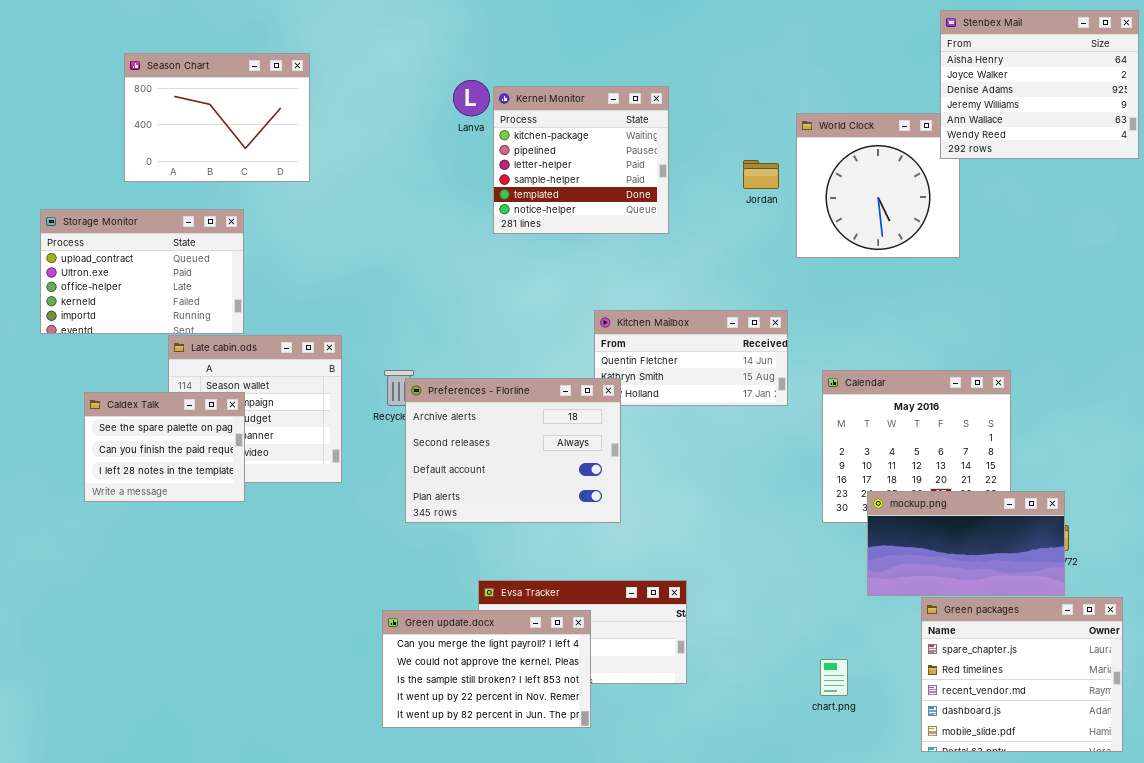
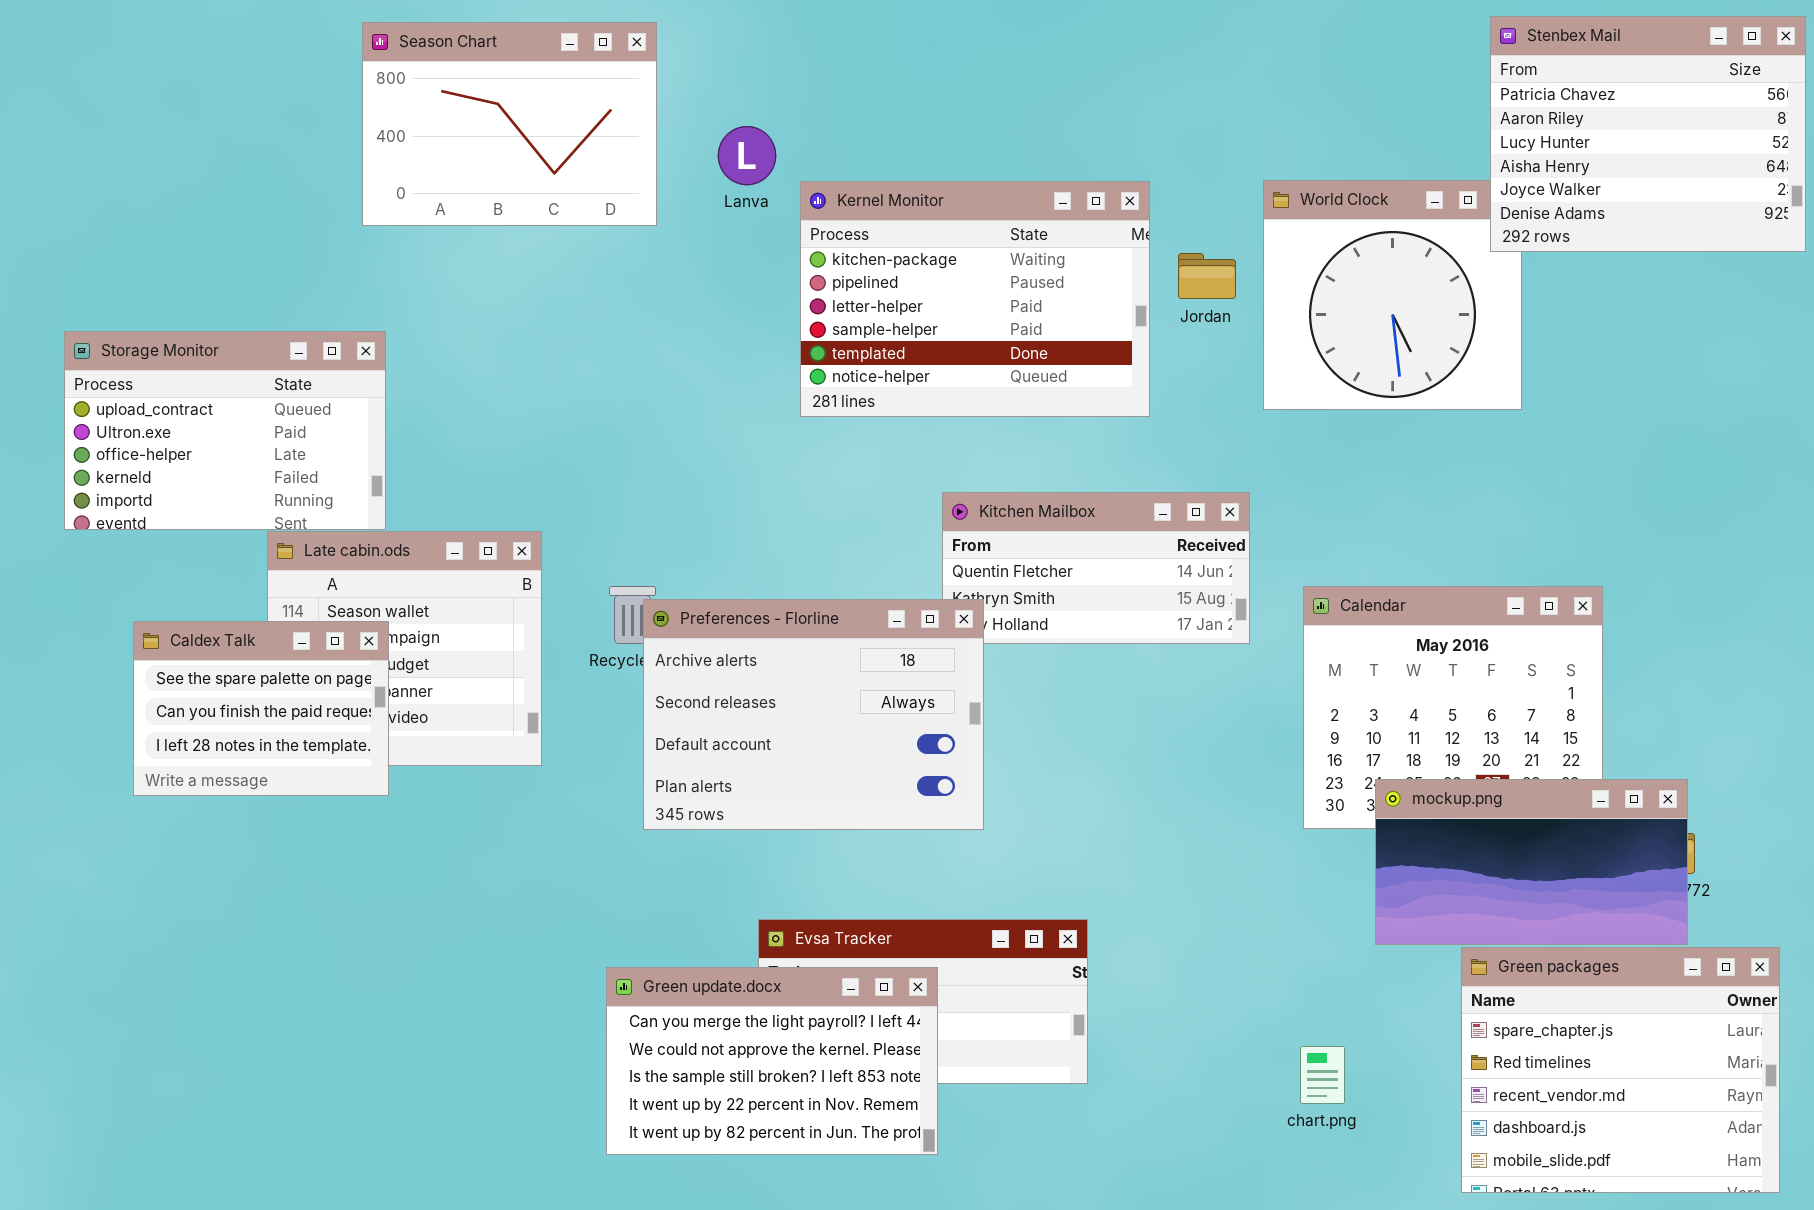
Stenbex Mail: [940,10,1139,159] -> [1490,16,1806,252], scrolled up 3 rows
Season Chart: [124,53,310,182] -> [362,22,657,226], moved
Kernel Monitor: [493,86,669,234] -> [800,181,1150,417], moved, resized

